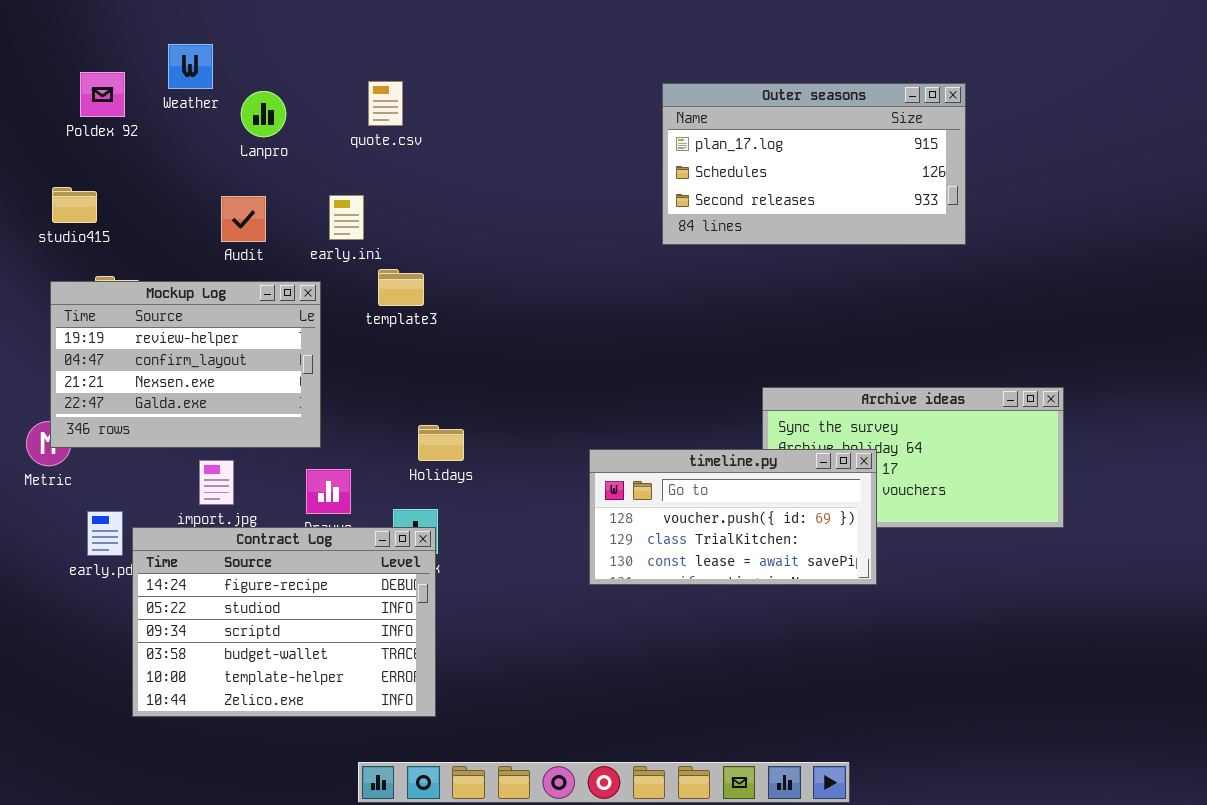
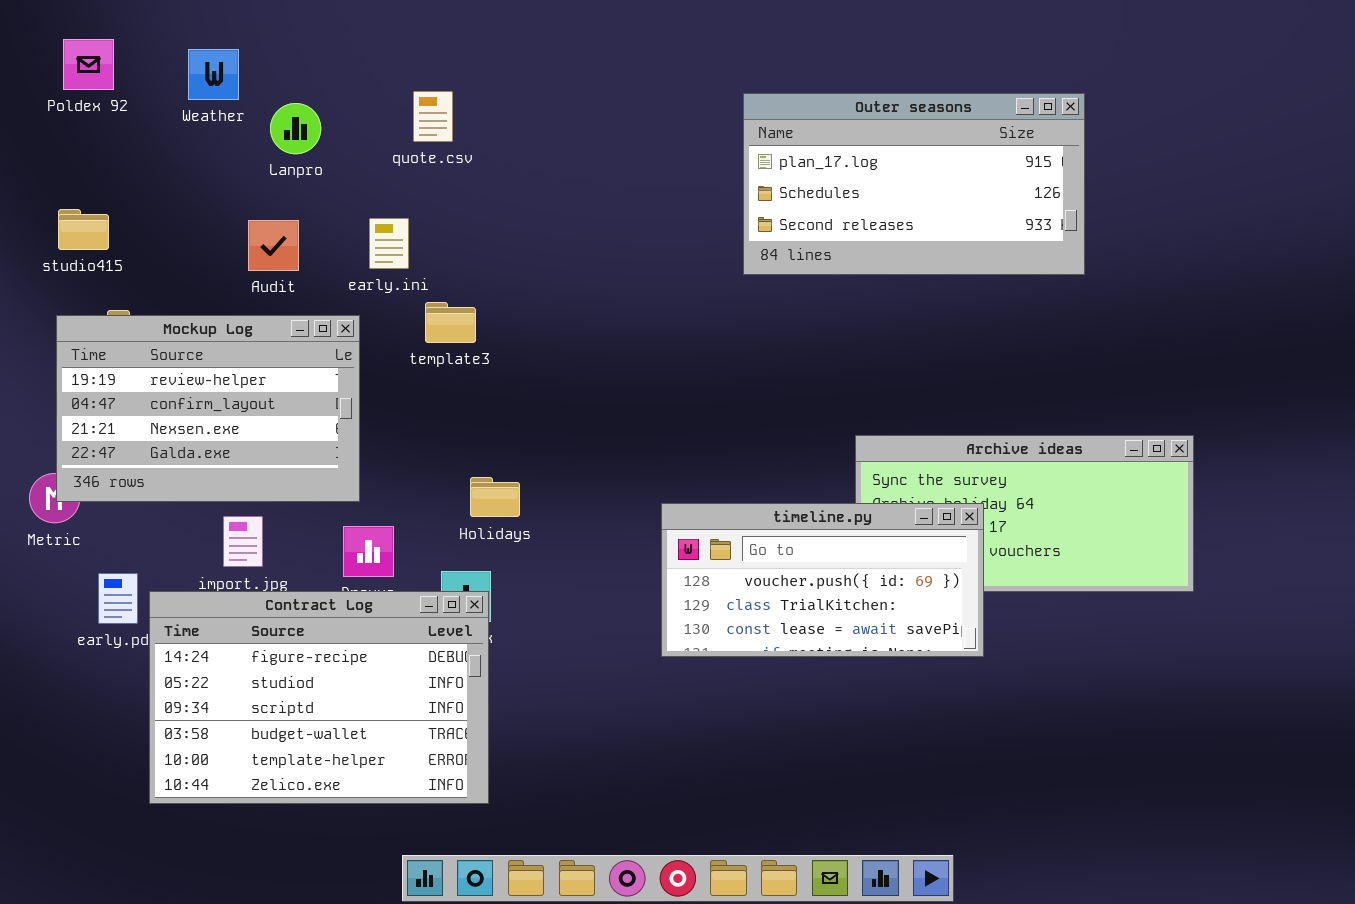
Poldex 92: [80,72,125,117] -> [63,39,114,90], moved

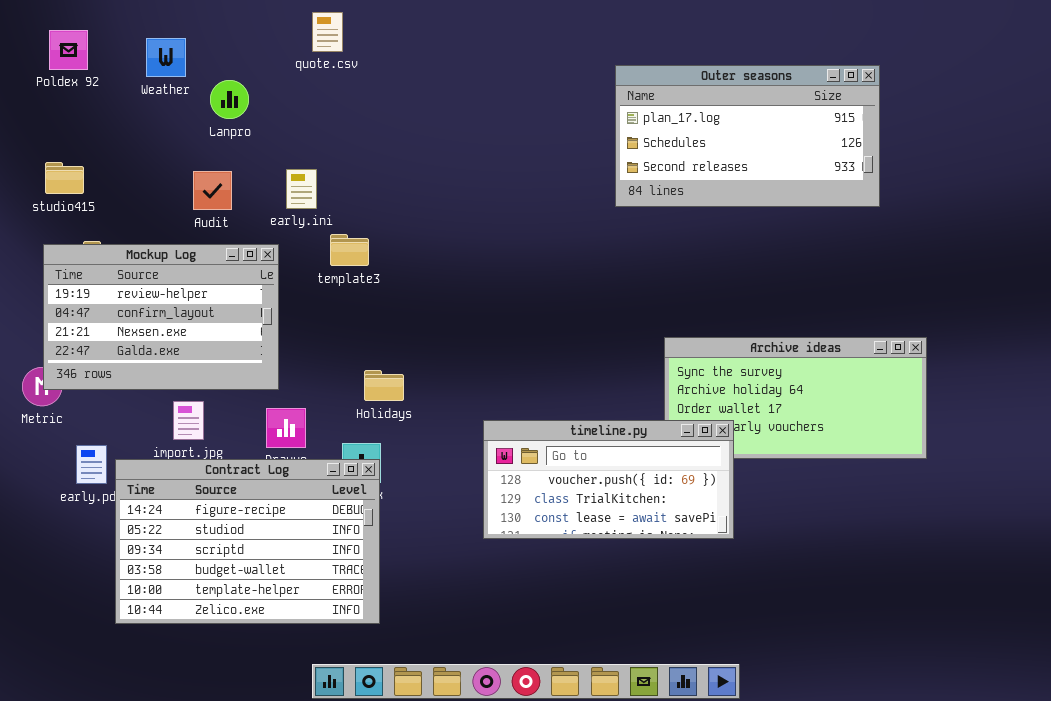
quote.csv: [413,91,453,142] -> [312,12,343,52], moved
Outer seasons: [743,93,1085,275] -> [615,65,880,207], moved
timeline.py: [661,503,984,657] -> [483,420,734,539], moved

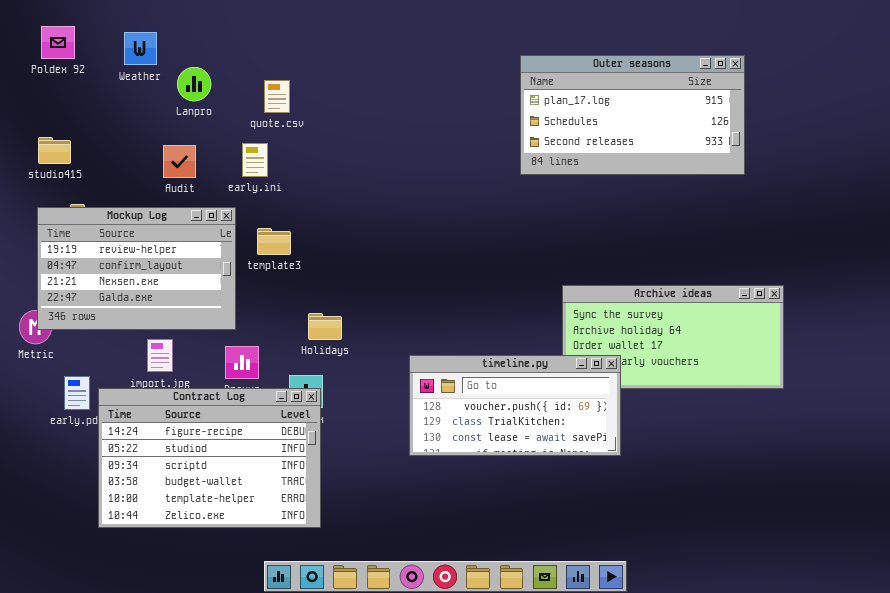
quote.csv: [312,12,343,52] -> [264,80,290,113], moved
template3: [330,234,369,266] -> [257,228,291,255], moved

